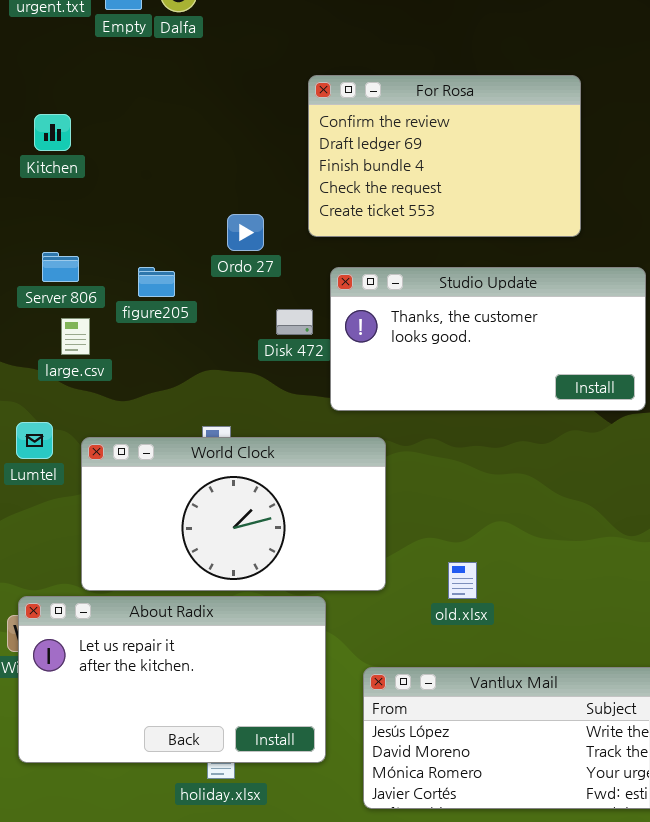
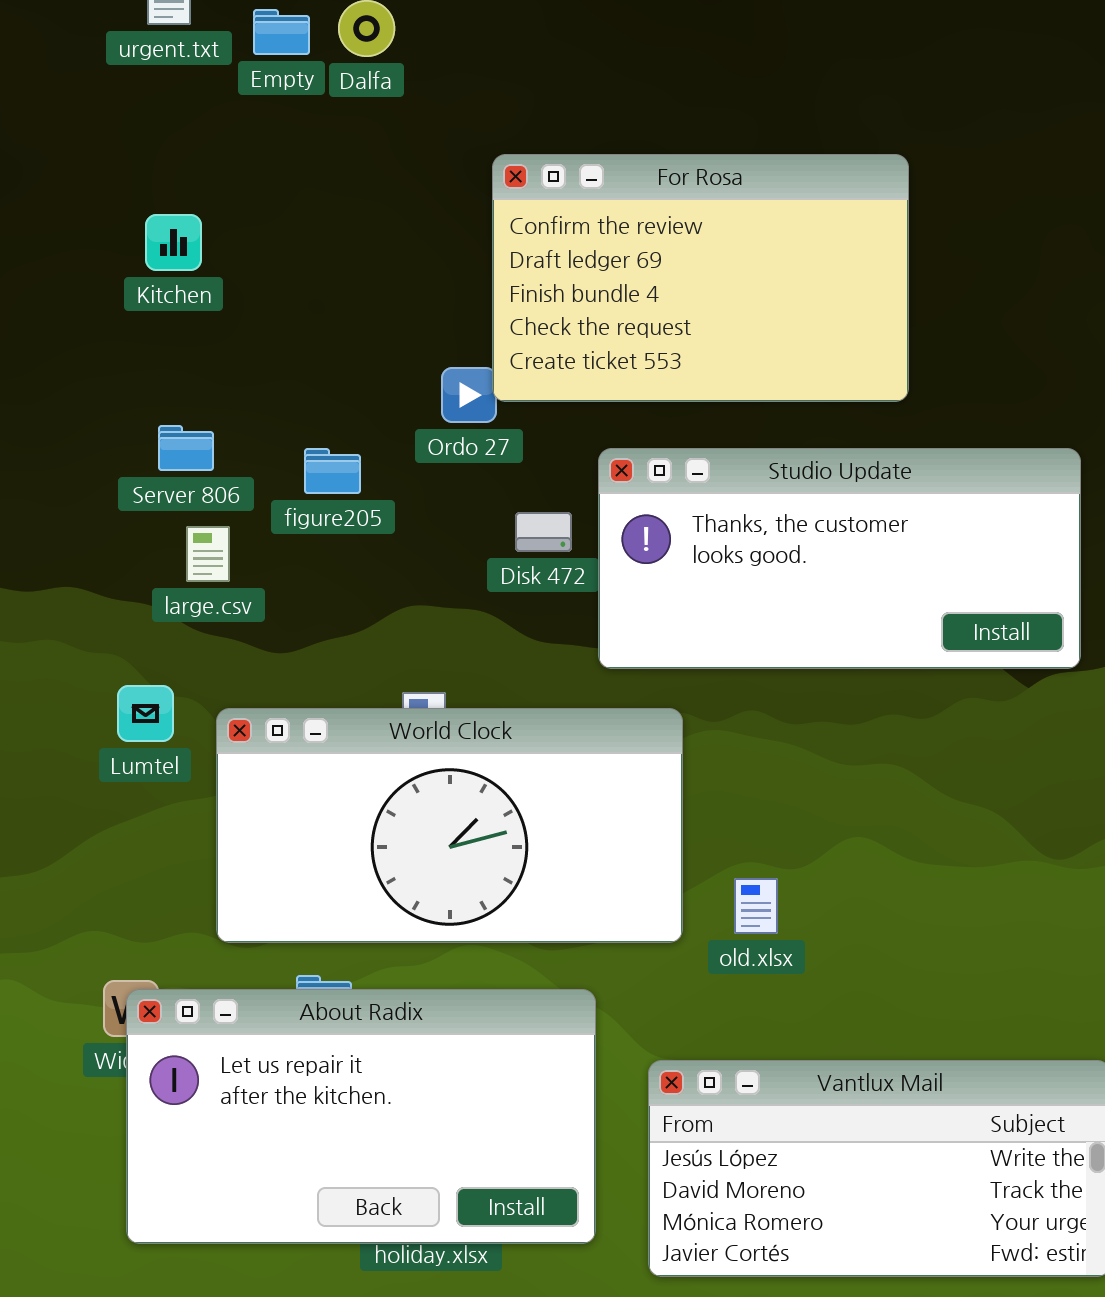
For Rosa: [308,75,581,237] -> [492,154,909,402], moved
old.xlsx: [448,562,477,599] -> [734,878,778,934], moved
About Radix: [18,596,326,763] -> [126,989,596,1244], moved

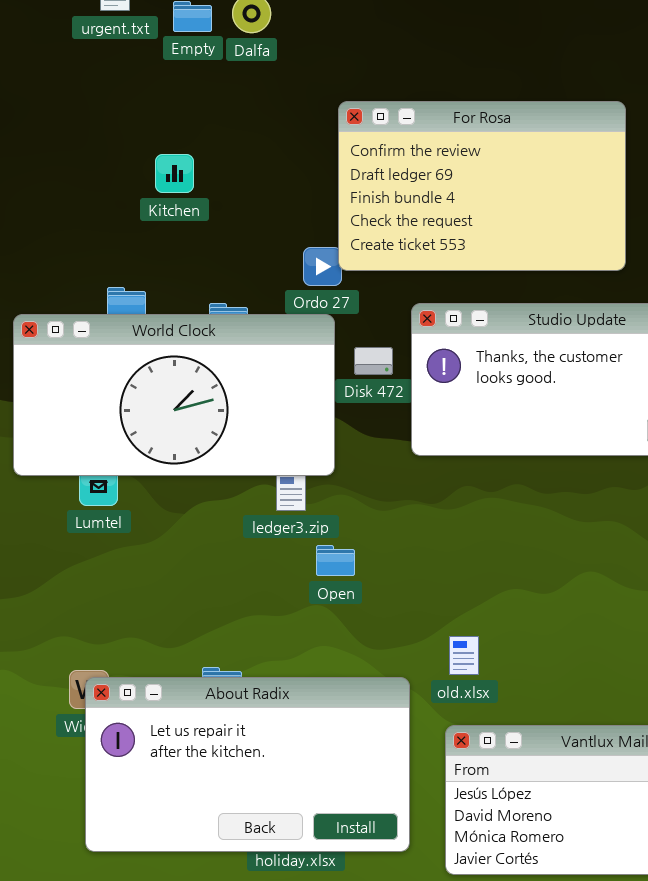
Kitchen: [145,214,202,271] -> [155,154,194,193], moved
World Clock: [216,708,683,943] -> [13,314,335,476], moved
old.xlsx: [734,878,778,934] -> [449,636,479,675], moved

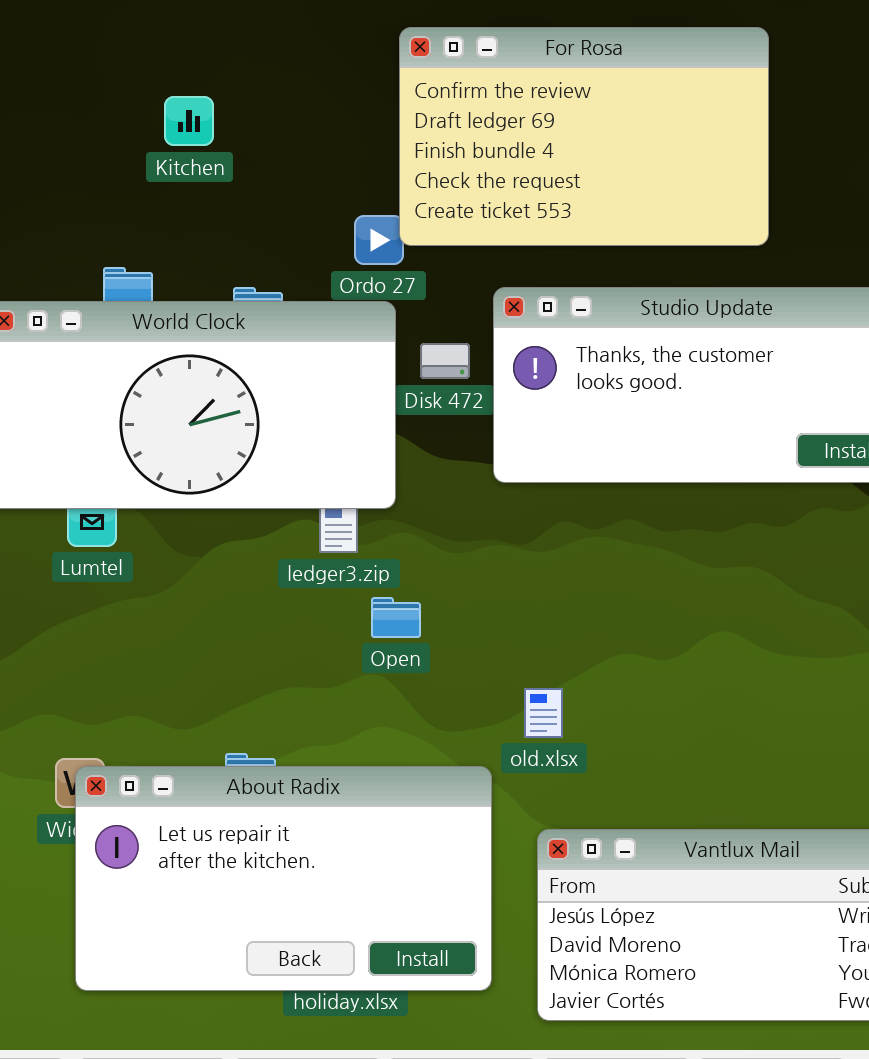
old.xlsx: [449,636,479,675] -> [524,688,563,738], moved

